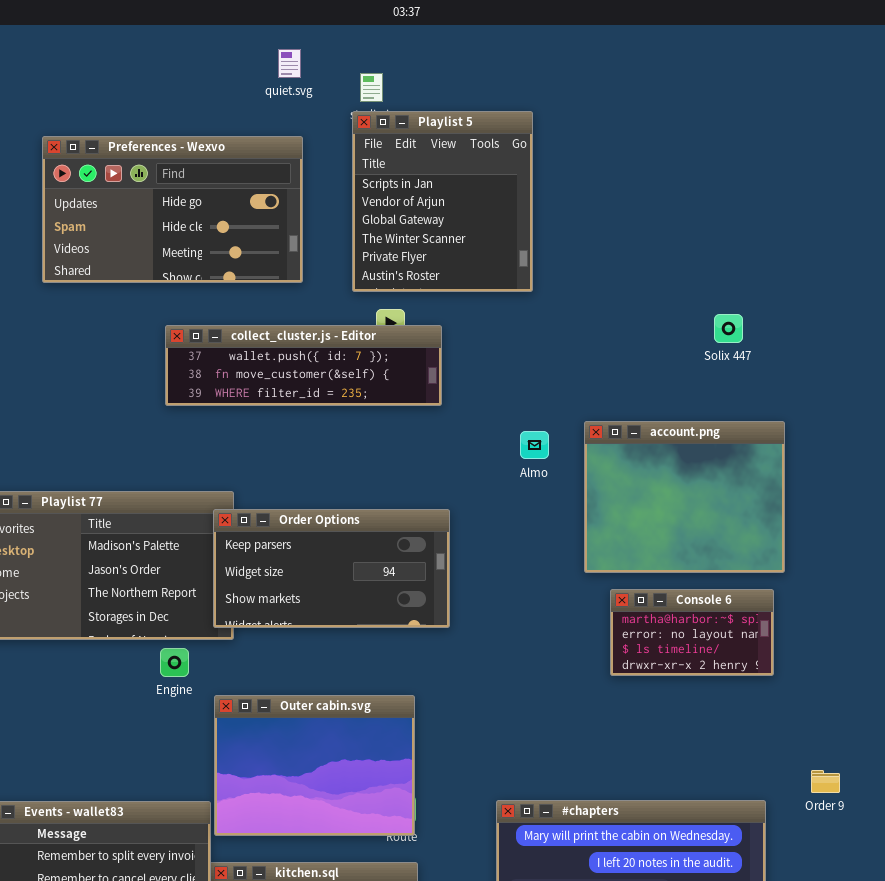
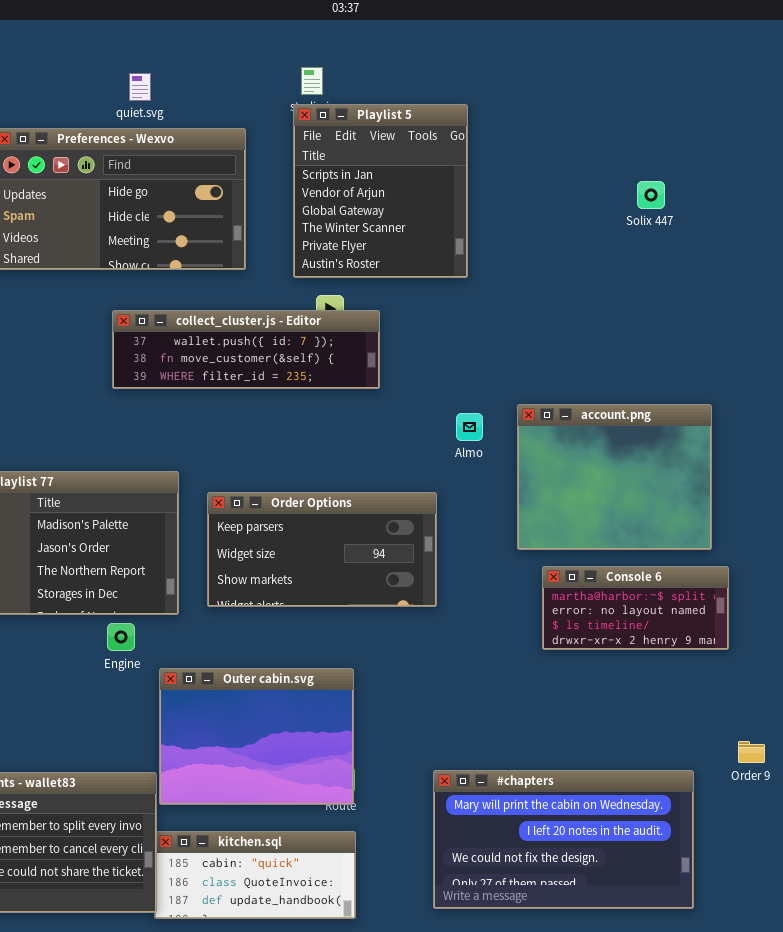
quiet.svg: [278,49,301,78] -> [129,73,151,101], moved
Solix 447: [714,314,743,343] -> [637,181,665,209], moved
Order Options: [213,509,450,628] -> [207,492,437,607], moved
Console 6: [610,589,774,676] -> [542,566,729,650], resized

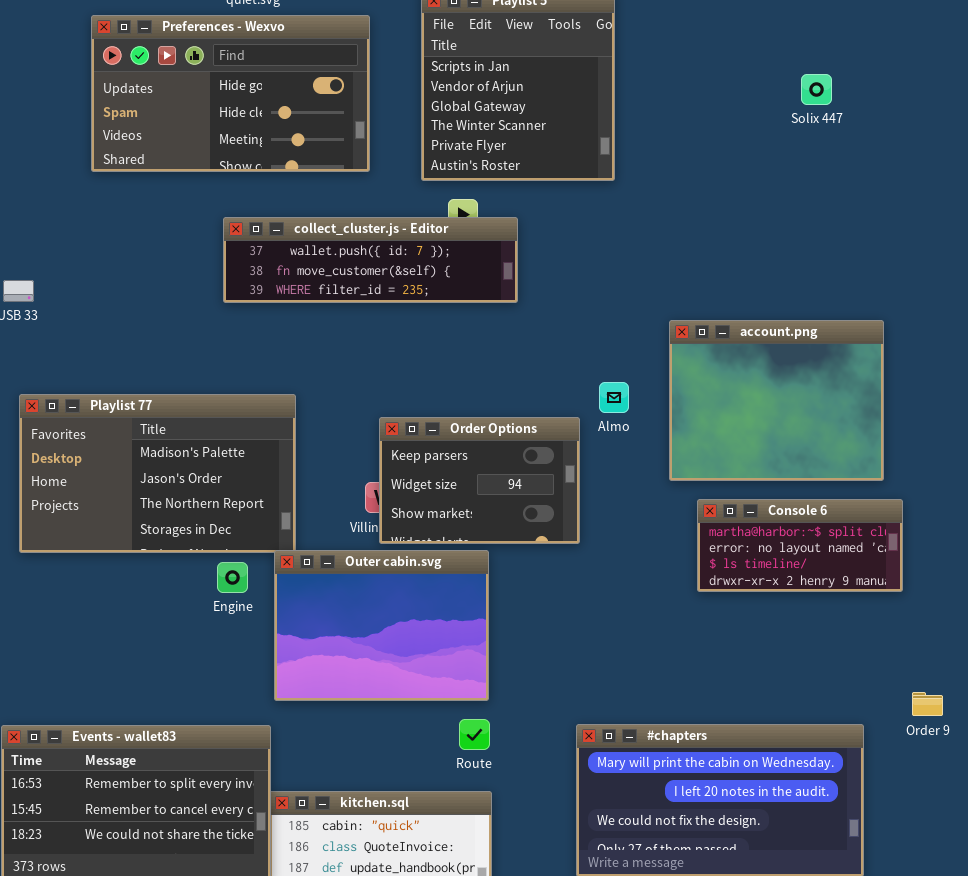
Almo: [456,413,483,441] -> [599,382,629,413], moved
Order Options: [207,492,437,607] -> [379,417,580,544], resized
Outer cabin.svg: [159,668,354,805] -> [274,550,489,701], moved

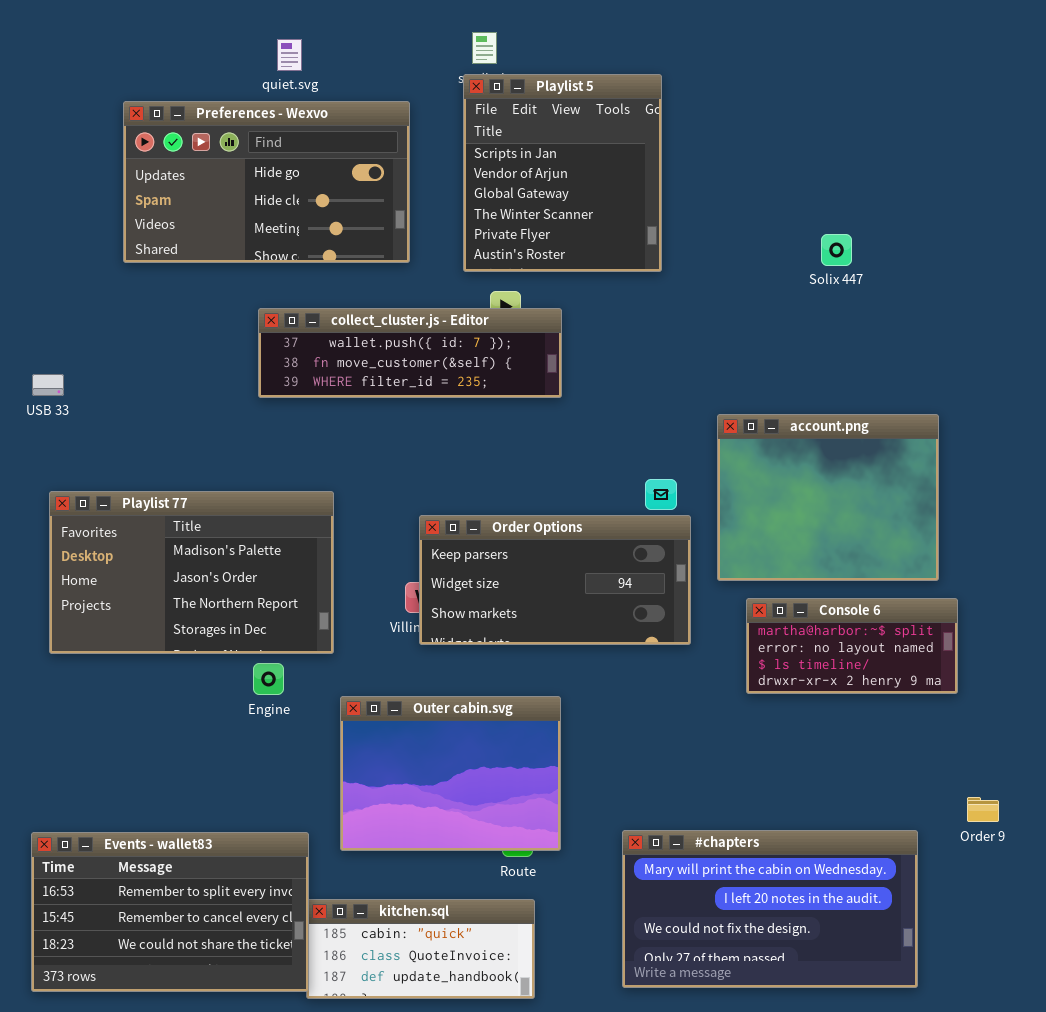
Solix 447: [801,74,832,105] -> [821,234,852,266], moved
Order Options: [379,417,580,544] -> [419,515,691,645], resized
Outer cabin.svg: [274,550,489,701] -> [340,696,561,851], moved

